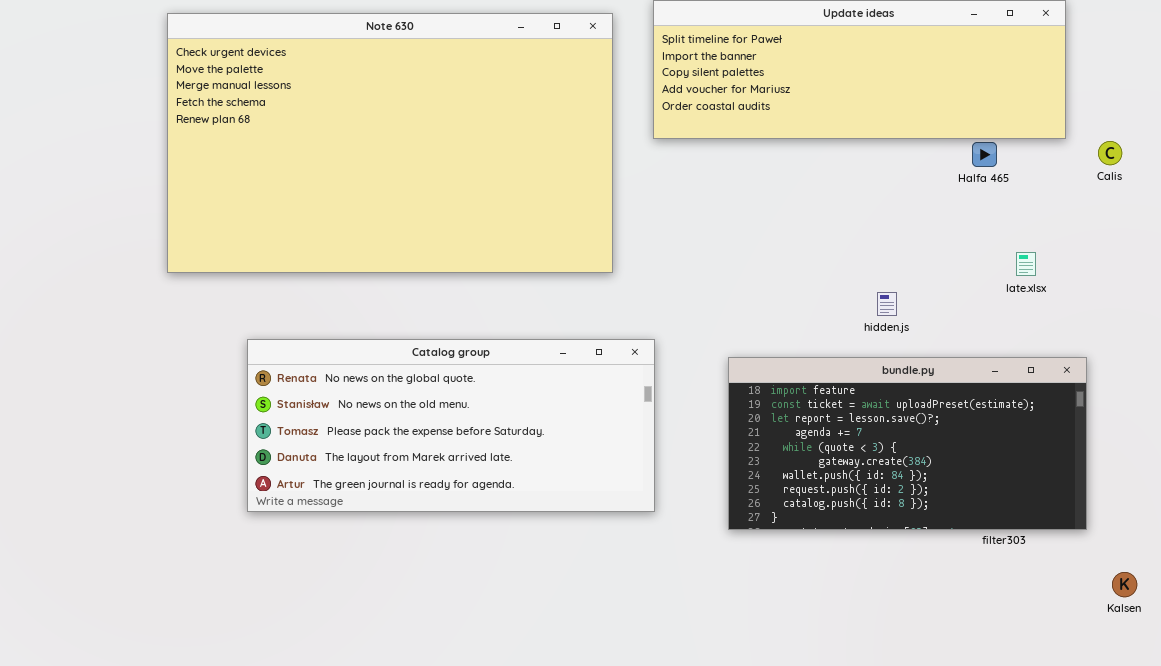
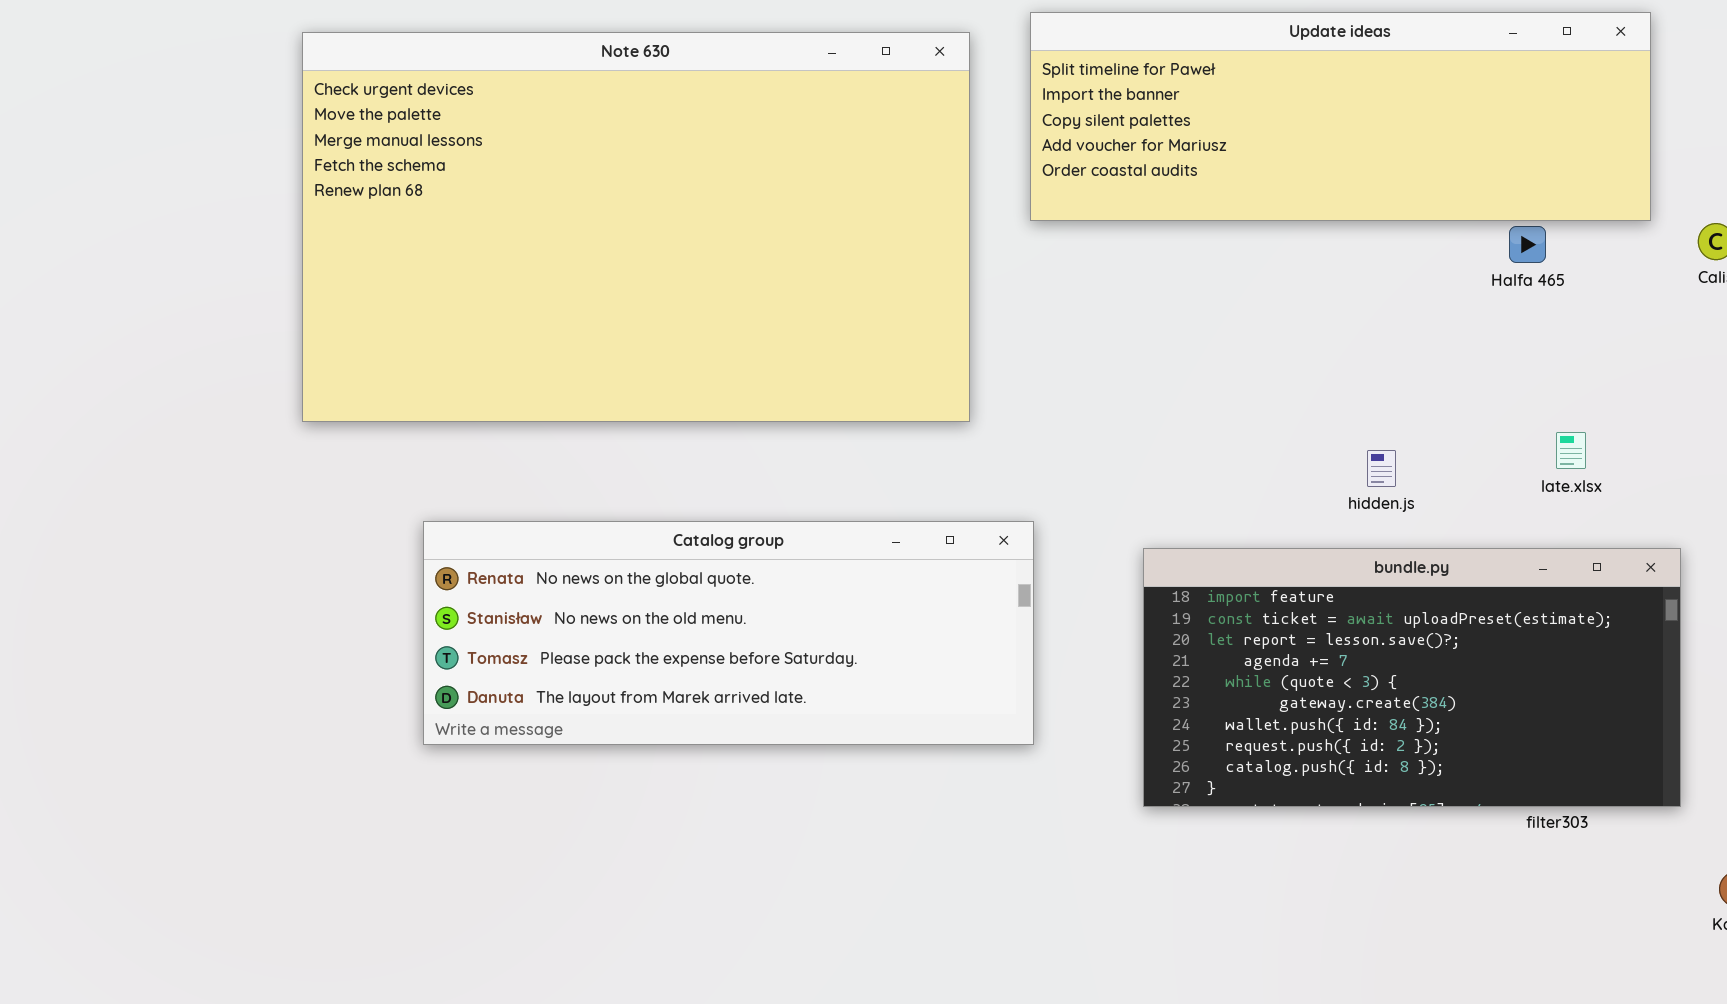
late.xlsx: [1016,252,1036,276] -> [1556,432,1586,469], moved
Catalog group: [247,339,655,512] -> [423,521,1034,745], resized

